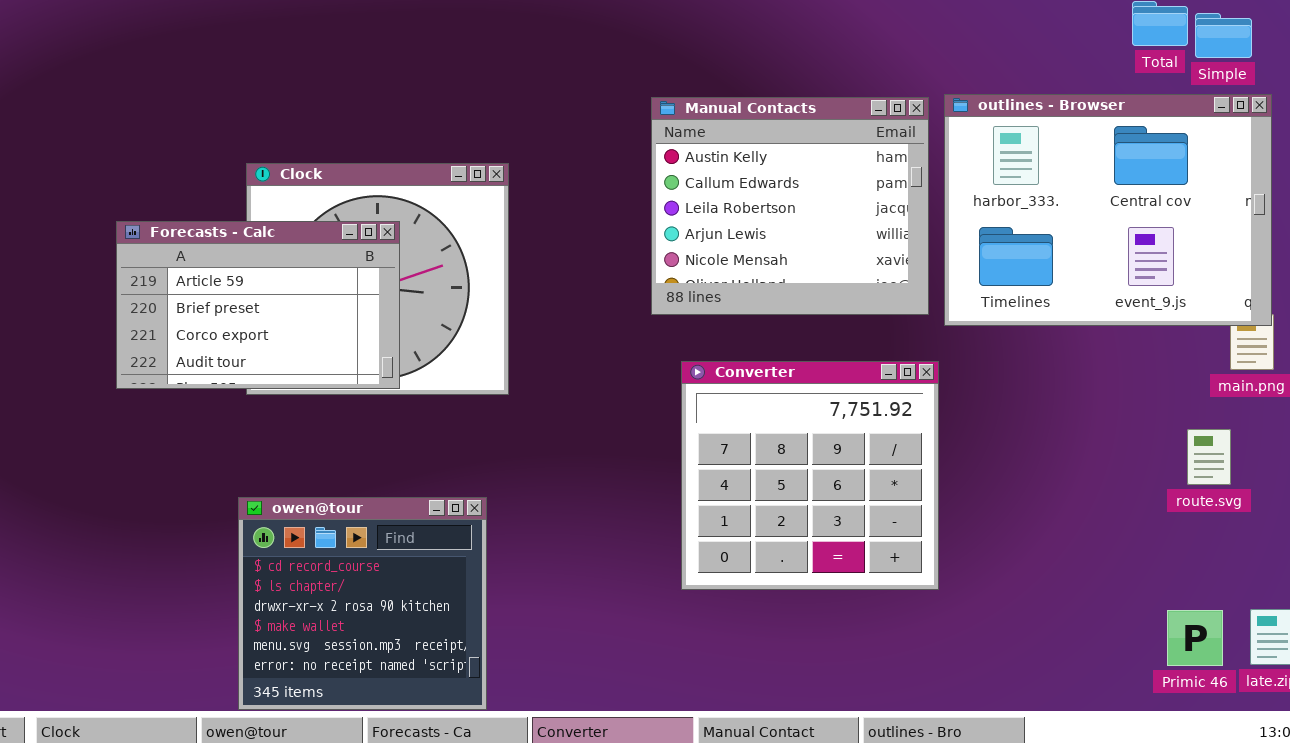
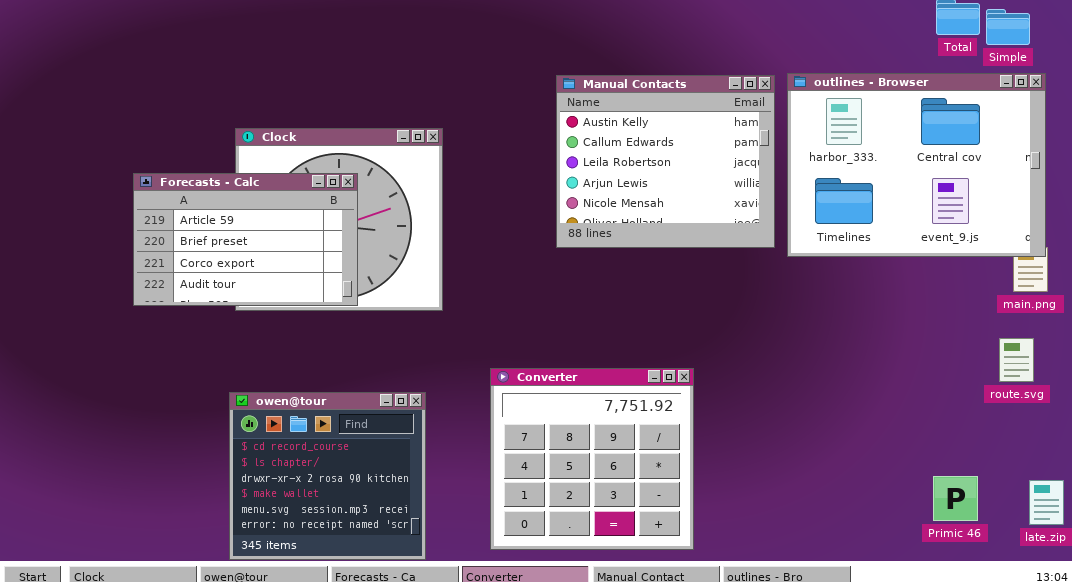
Converter: [681,361,939,590] -> [490,368,694,550], moved
route.svg: [1187,429,1231,485] -> [999,338,1034,382], moved
Primic 46: [1167,610,1223,666] -> [933,476,978,521], moved

